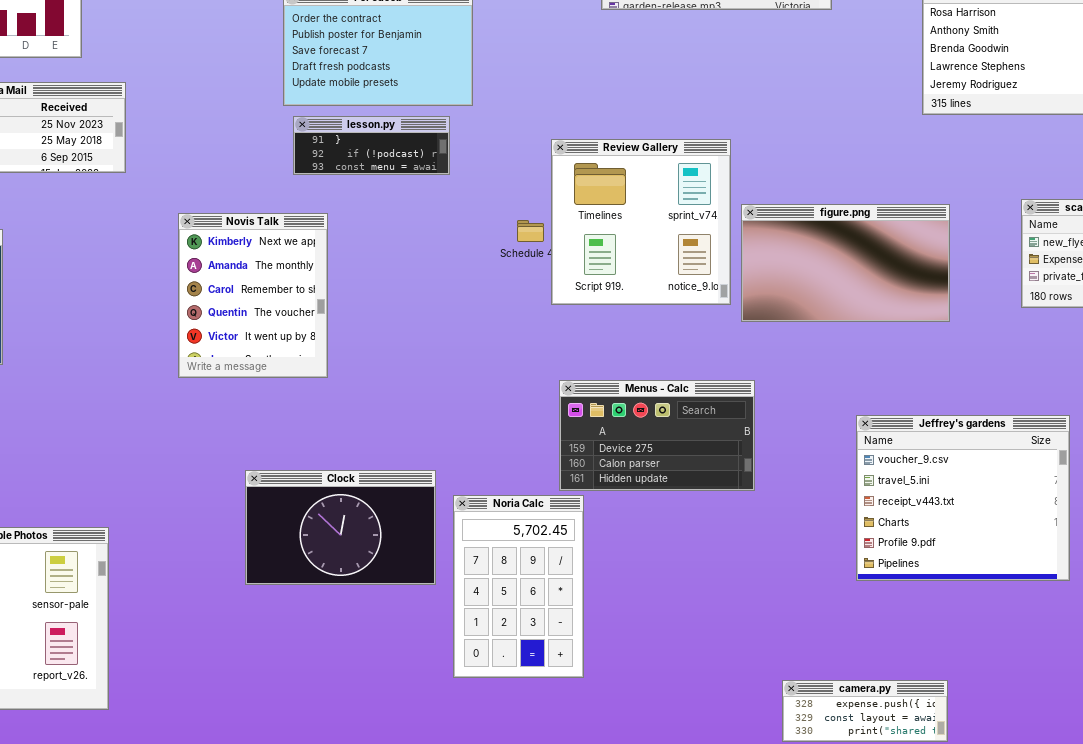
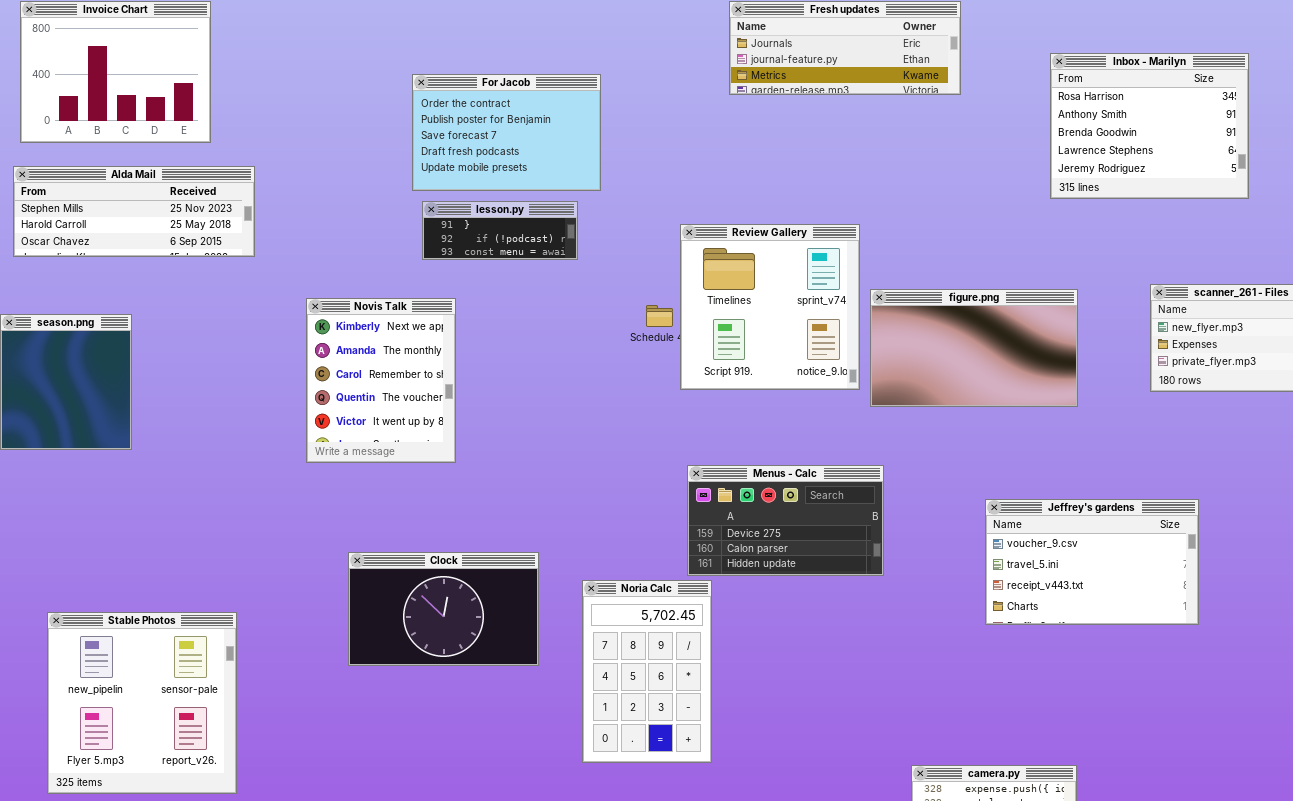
Jeffrey's gardens: [856,415,1070,581] -> [985,499,1199,625], resized
Clock: [245,470,436,585] -> [348,552,539,666], moved

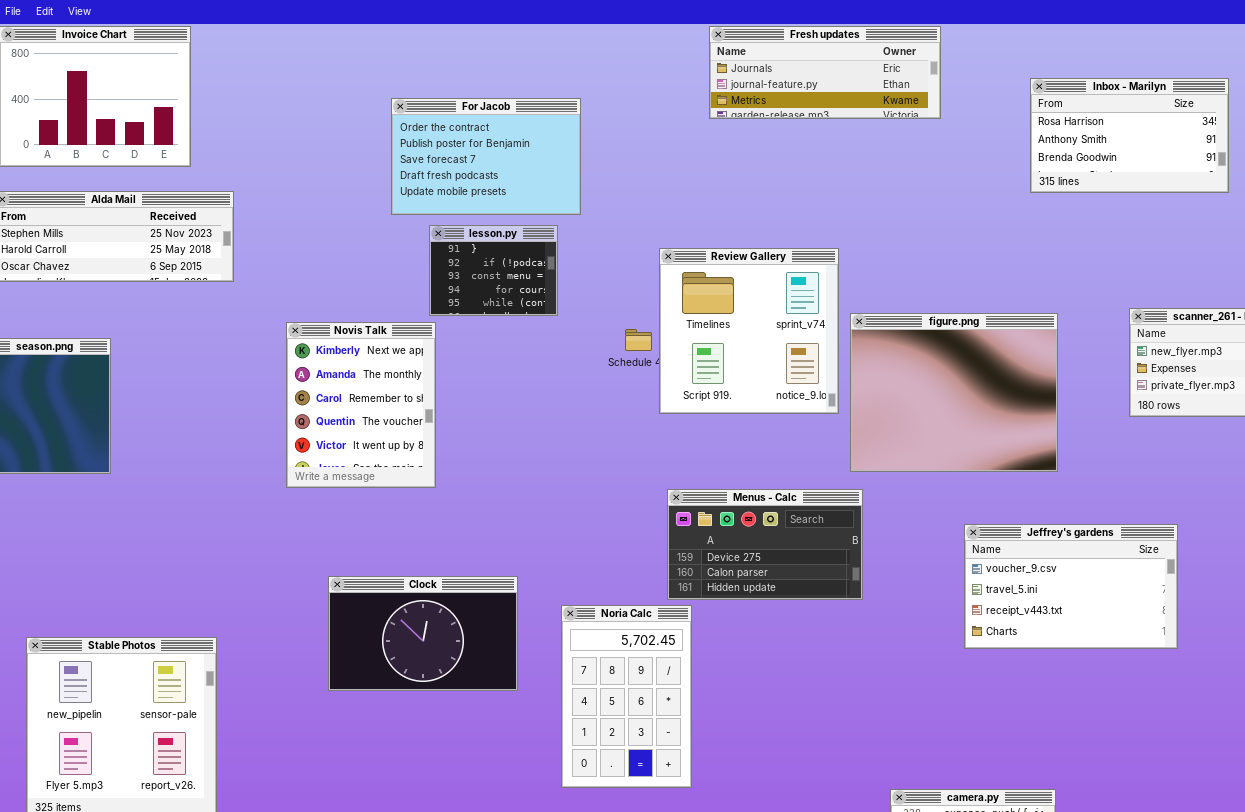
Inbox - Marilyn: [1050,53,1249,199] -> [1030,78,1229,193], resized
lesson.py: [422,201,578,260] -> [429,225,558,316], resized
figure.png: [870,289,1078,407] -> [850,313,1058,472], resized

